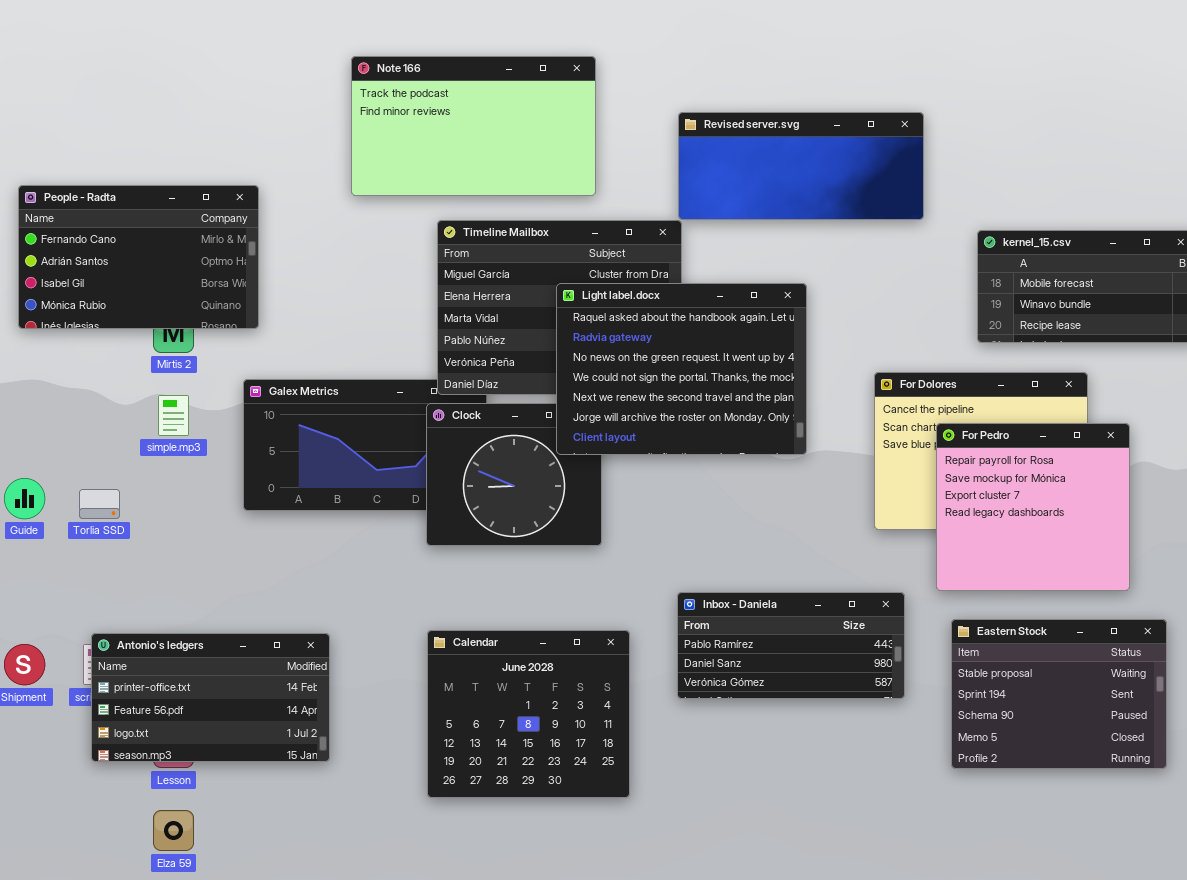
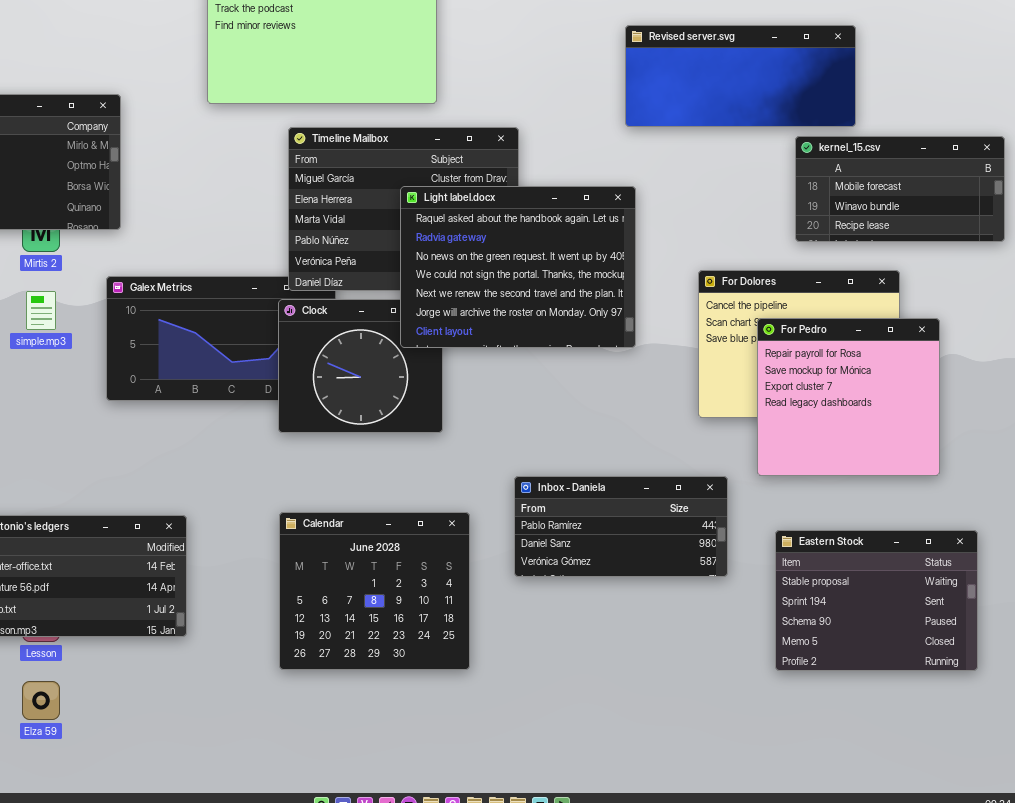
Revised server.svg: [678,112,924,220] -> [625,25,856,127], moved
Eastern Stock: [951,619,1167,769] -> [775,530,978,671], moved

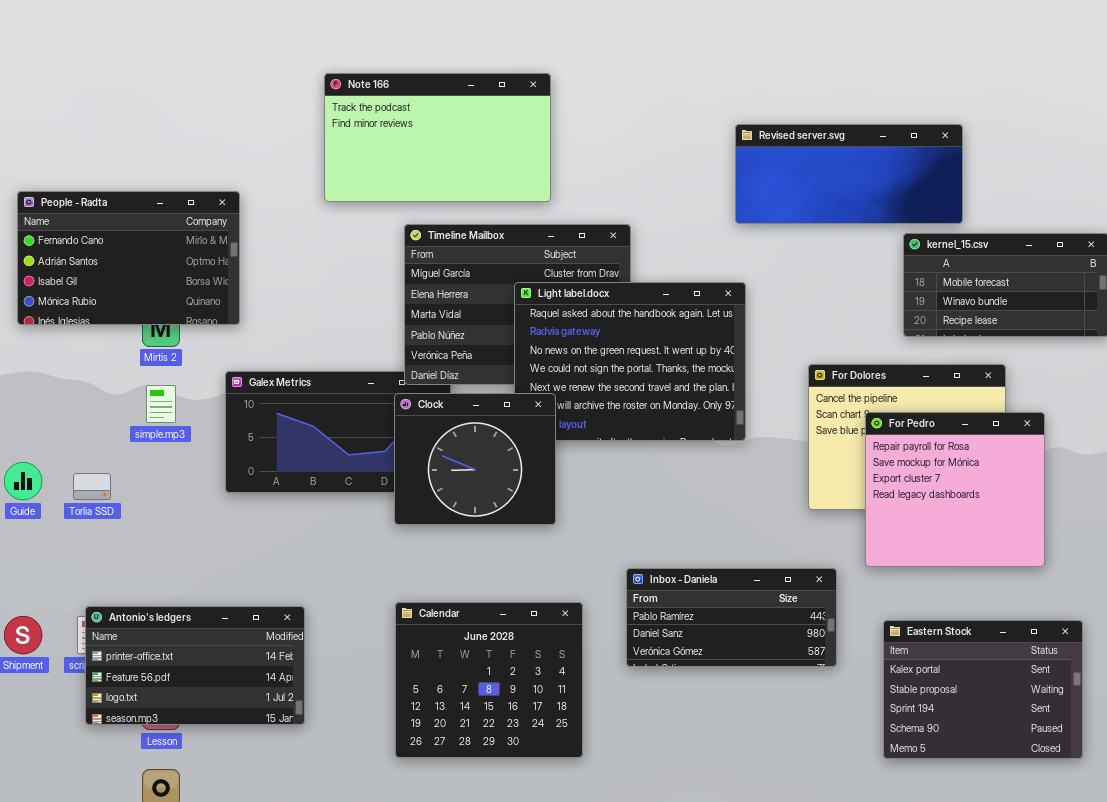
Clock: [278,299,443,433] -> [394,393,556,525], raised
Eastern Stock: [775,530,978,671] -> [883,620,1083,759], scrolled up 1 row

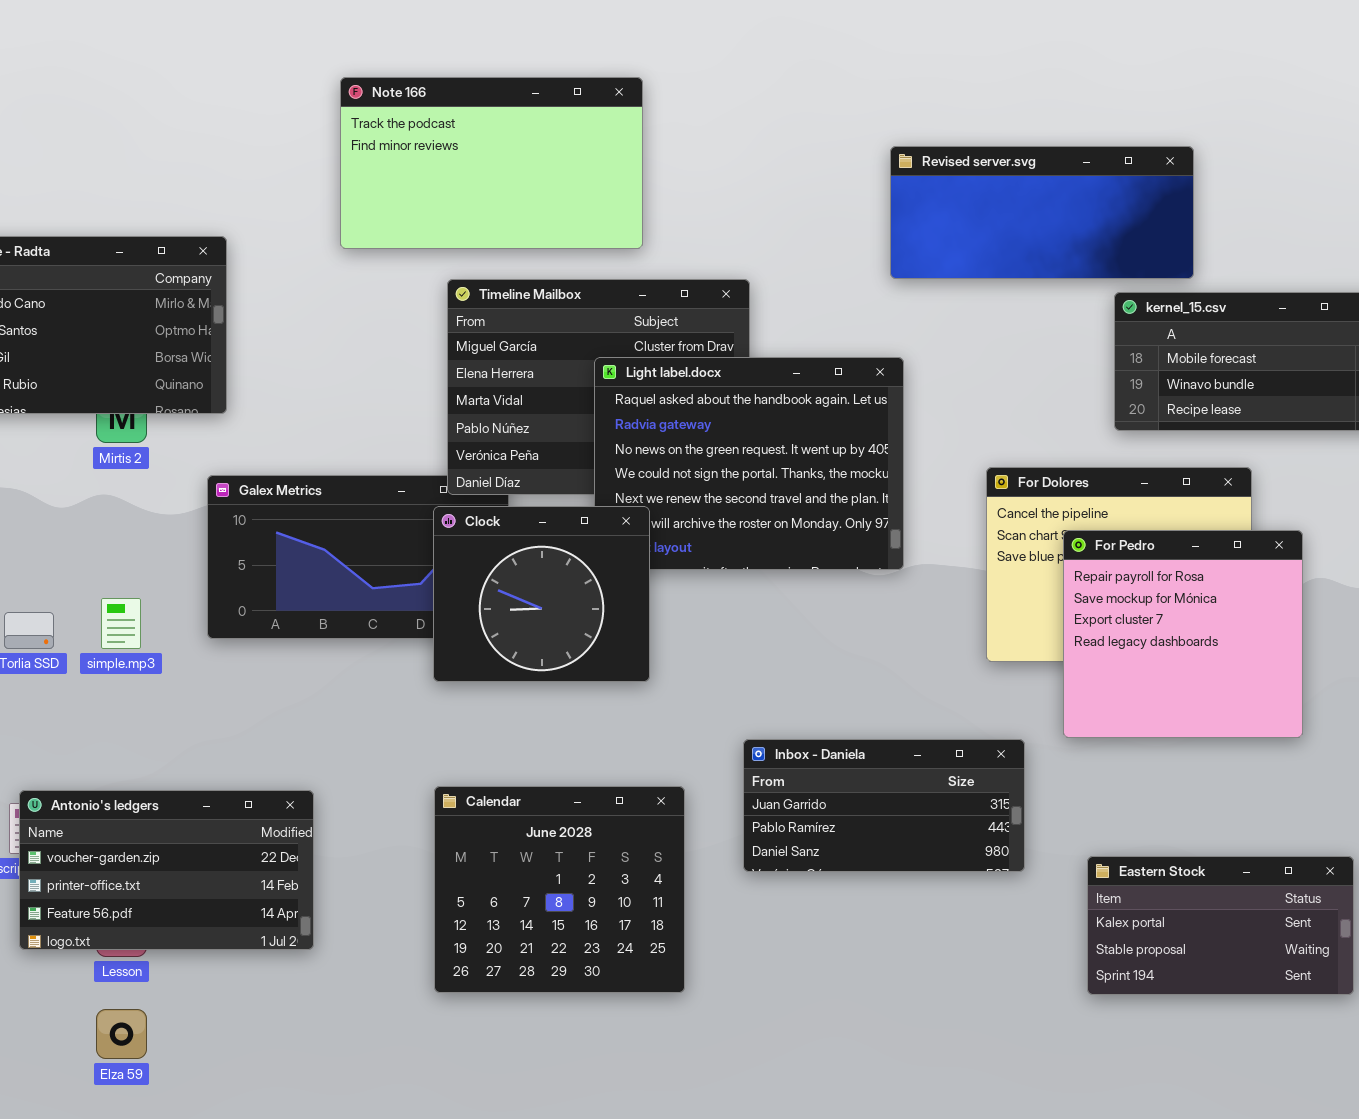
simple.mp3: [146,385,176,423] -> [101,598,141,649], moved
Inbox - Daniela: [626,568,837,667] -> [743,739,1025,872], scrolled up 1 row
Antonio's ledgers: [85,606,305,725] -> [19,790,314,950], scrolled up 1 row
Eastern Stock: [883,620,1083,759] -> [1087,856,1354,995], resized

